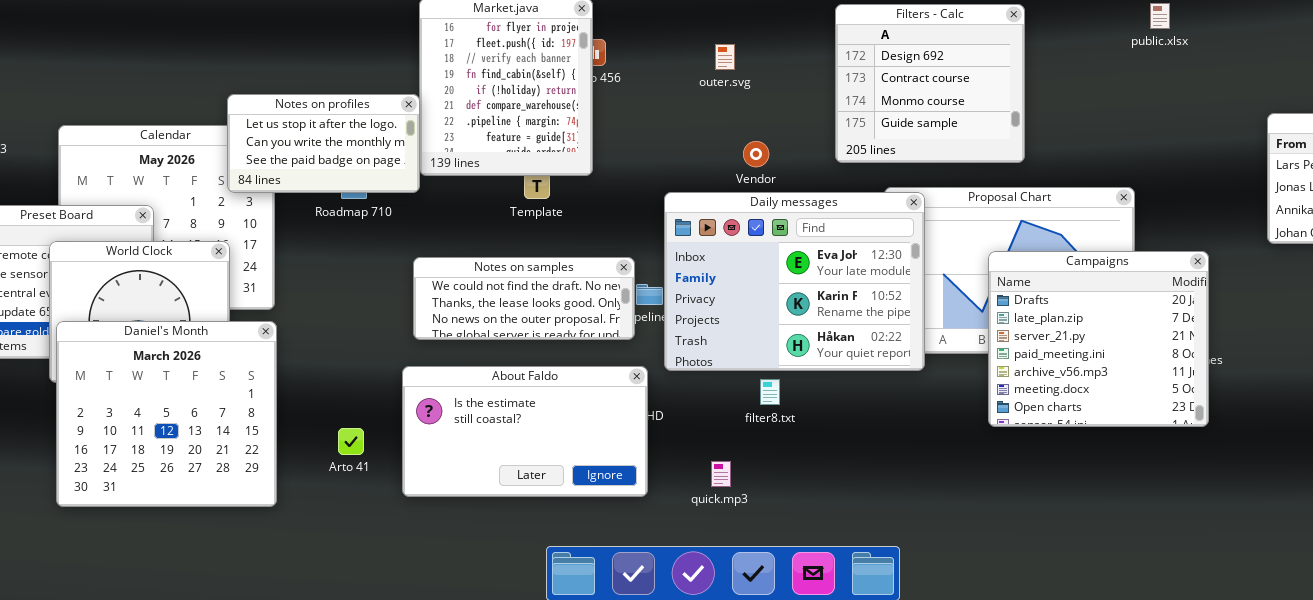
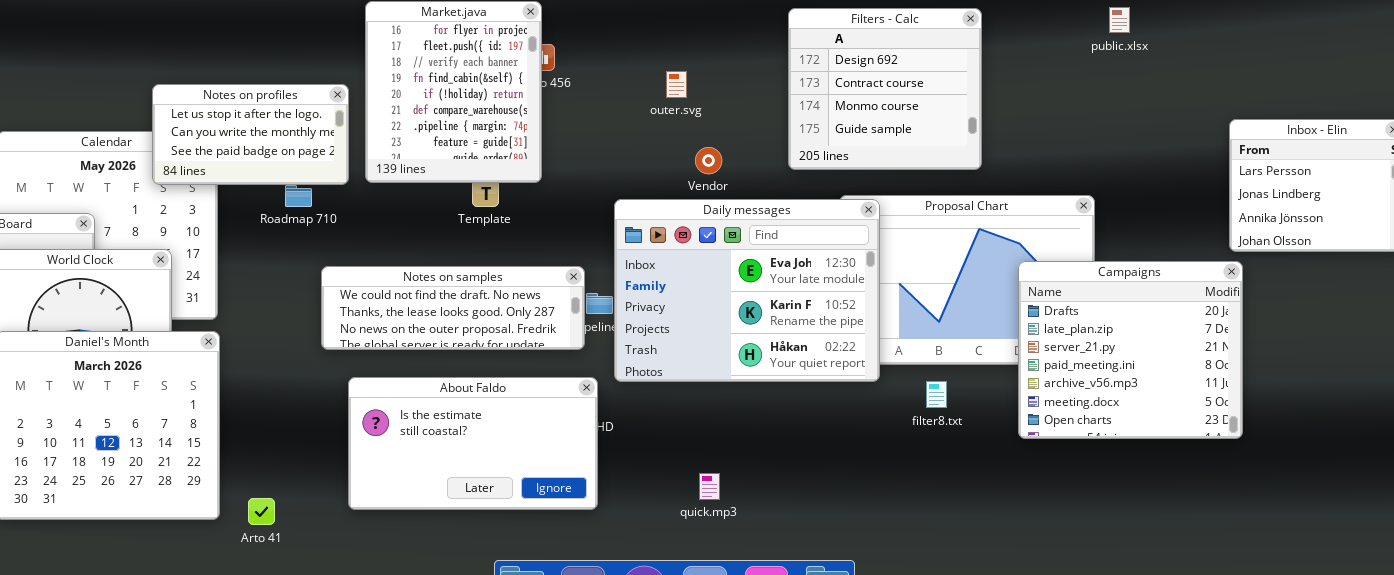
outer.svg: [715,44,735,70] -> [666,71,687,98], moved
Notes on profiles: [227,94,420,193] -> [152,84,349,185], moved
Campaigns: [988,251,1209,427] -> [1018,261,1243,439], moved
Notes on samples: [413,257,635,340] -> [321,266,585,350], resized
filter8.txt: [760,379,780,405] -> [926,381,947,408], moved
Arto 41: [338,428,364,455] -> [248,498,275,525], moved
quick.mp3: [711,461,731,487] -> [699,473,720,500], moved

